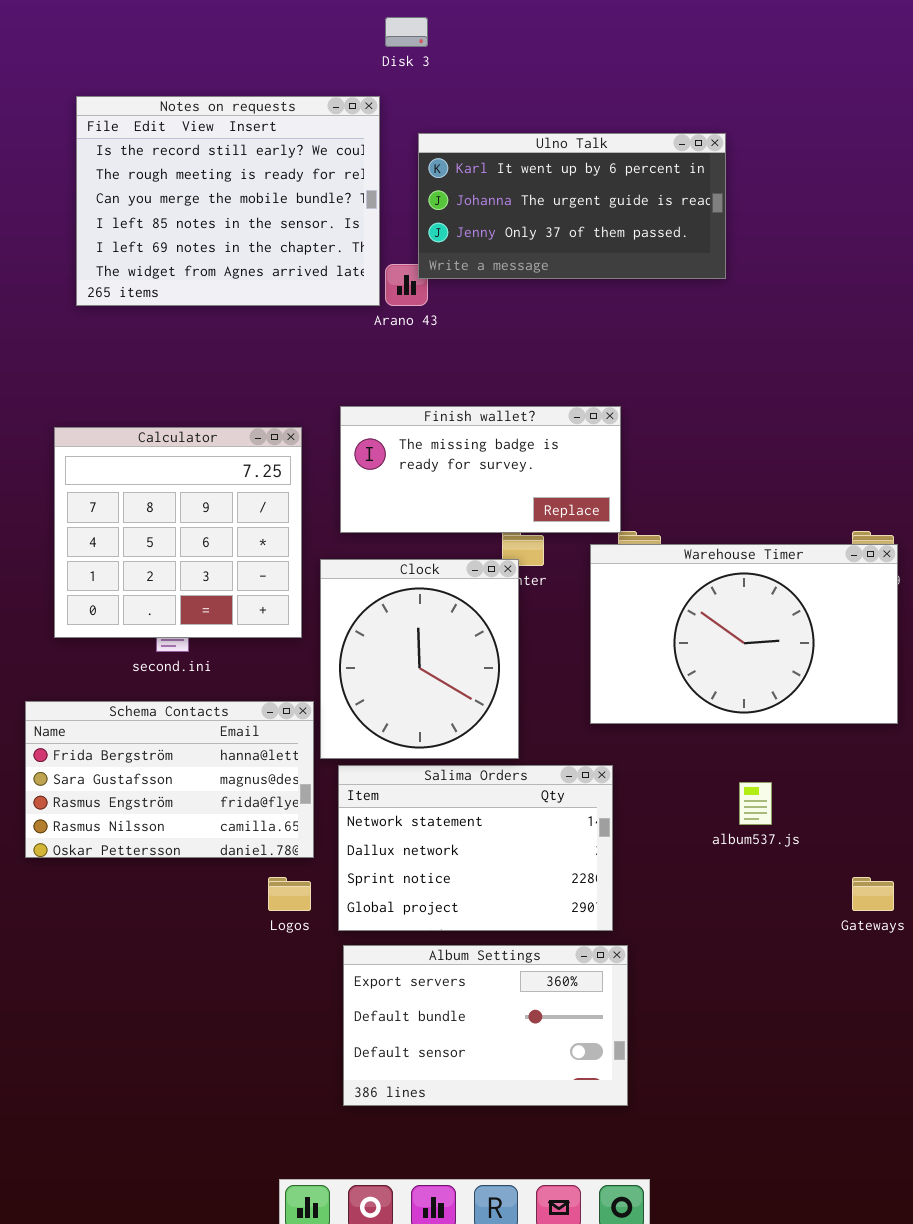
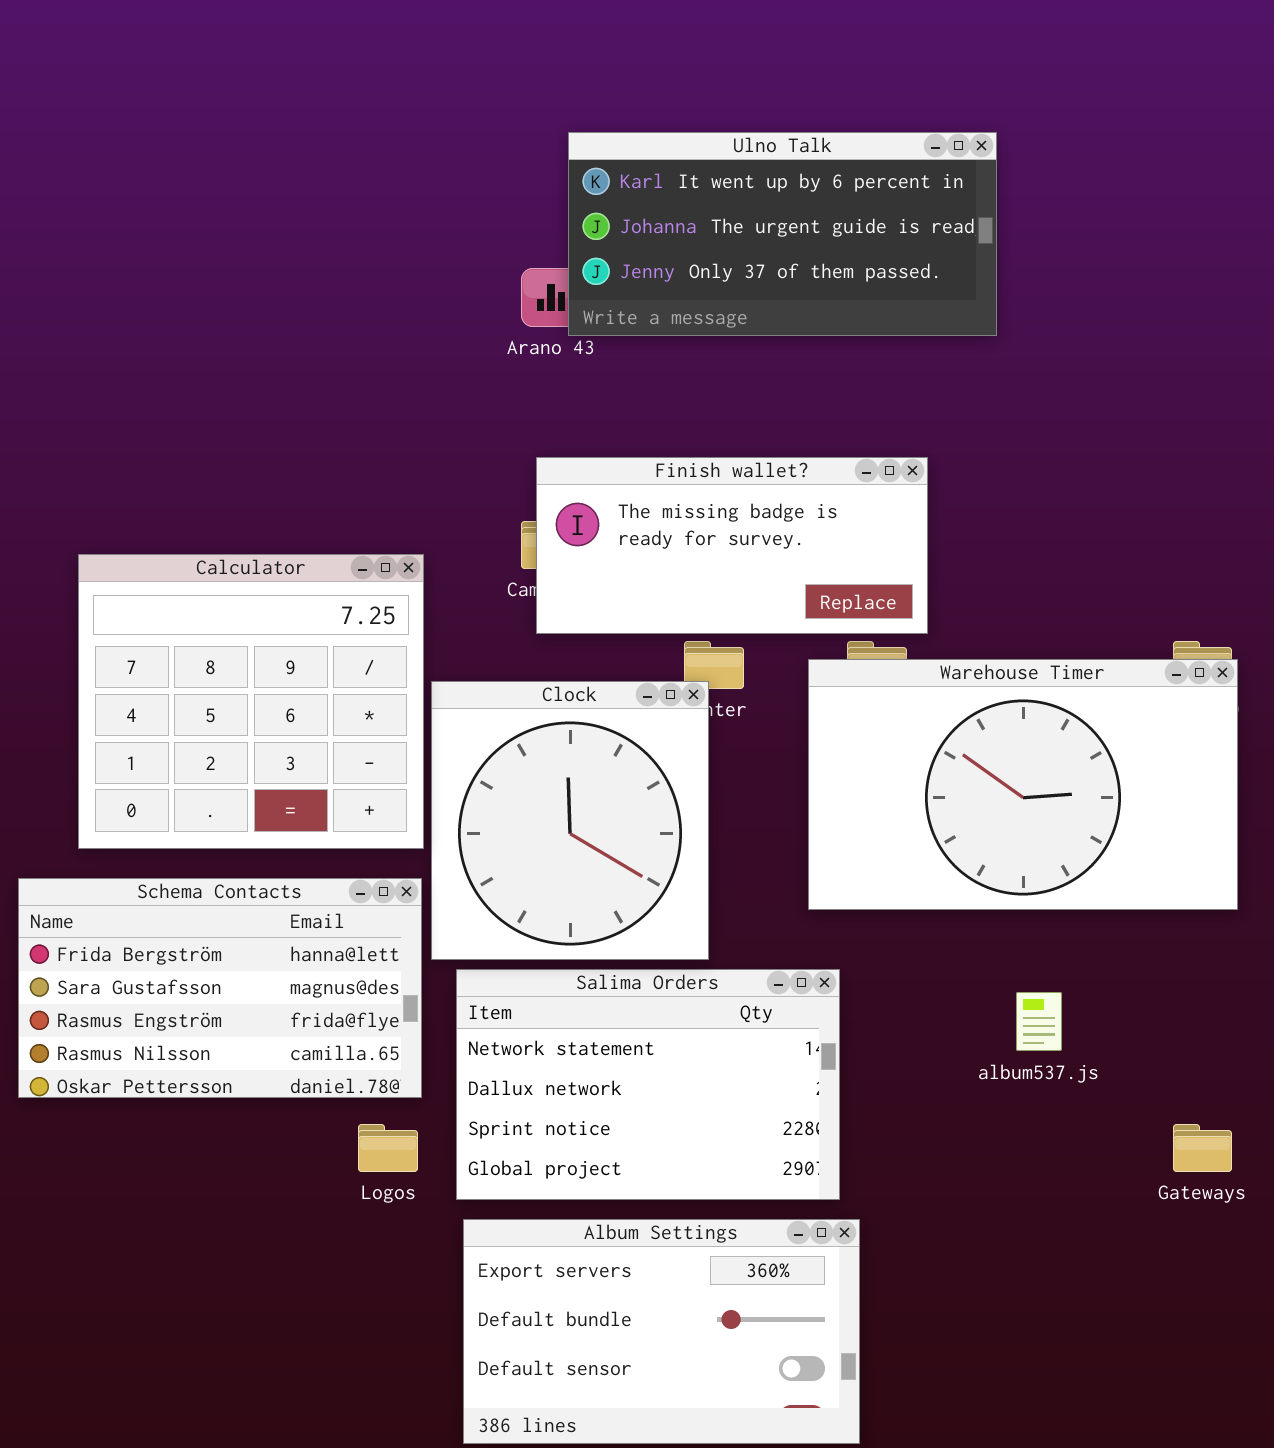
Notes on requests: [76,96,380,306] -> none, closed
Ulno Talk: [418,133,726,279] -> [568,132,997,336], moved
Finish wallet?: [340,406,621,533] -> [536,457,928,634], moved
Calculator: [54,427,302,638] -> [78,554,424,849], moved

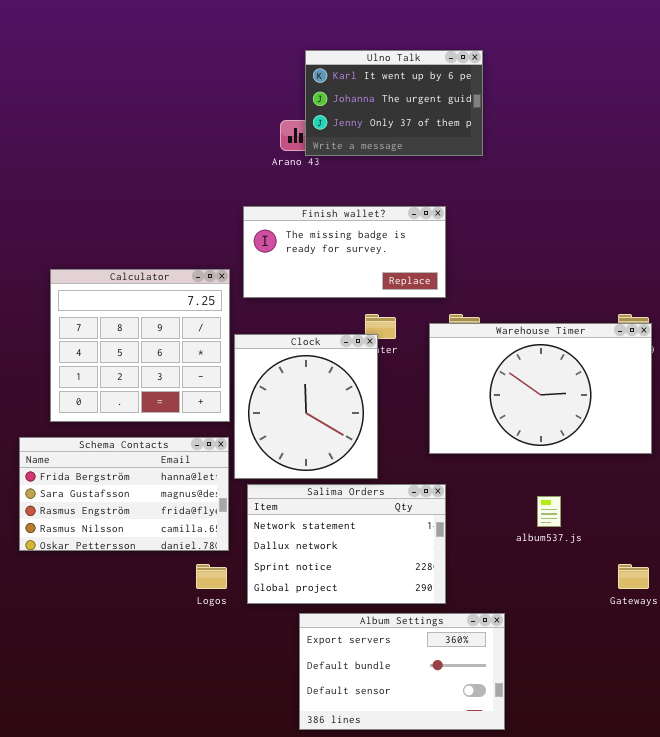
Ulno Talk: [568,132,997,336] -> [305,50,483,156], resized
Finish wallet?: [536,457,928,634] -> [243,206,446,298], moved
Album Settings: [463,1219,860,1444] -> [299,613,505,730], moved

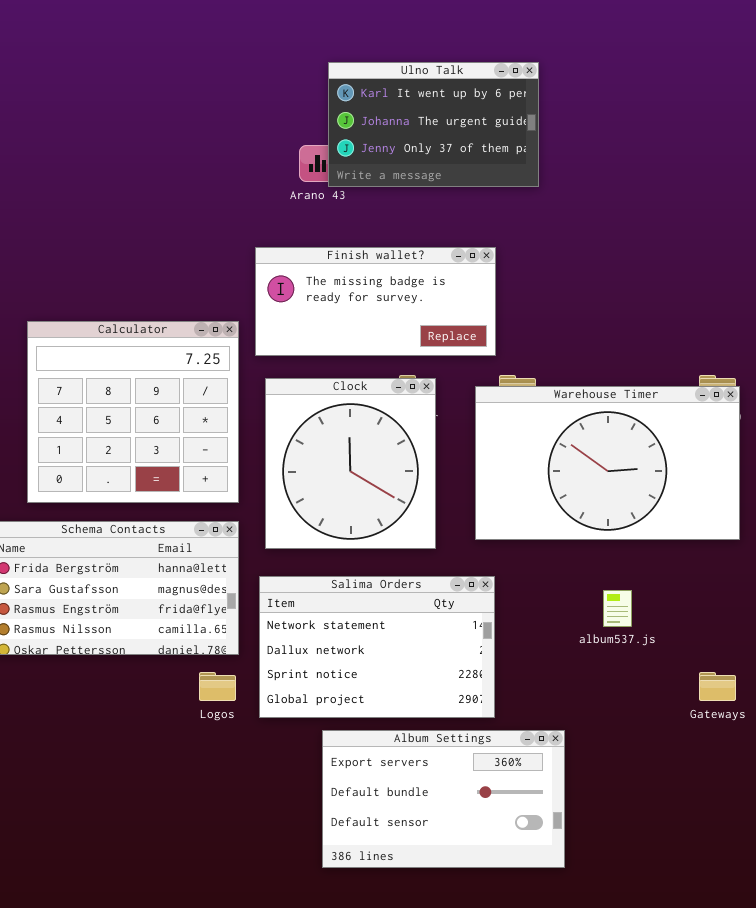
Clock: [234,334,378,479] -> [265,378,436,549], moved

